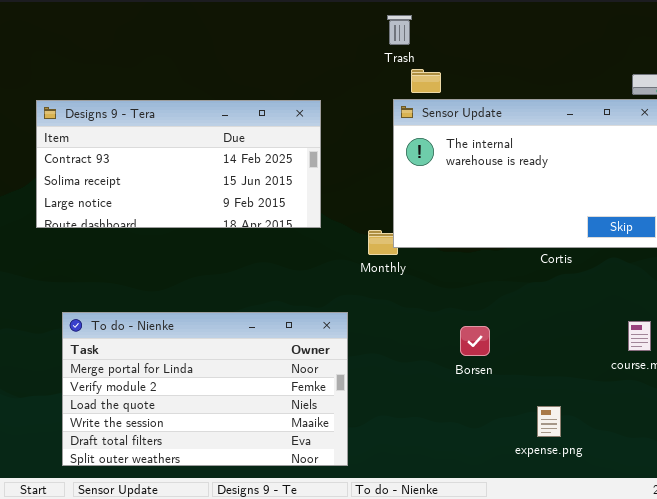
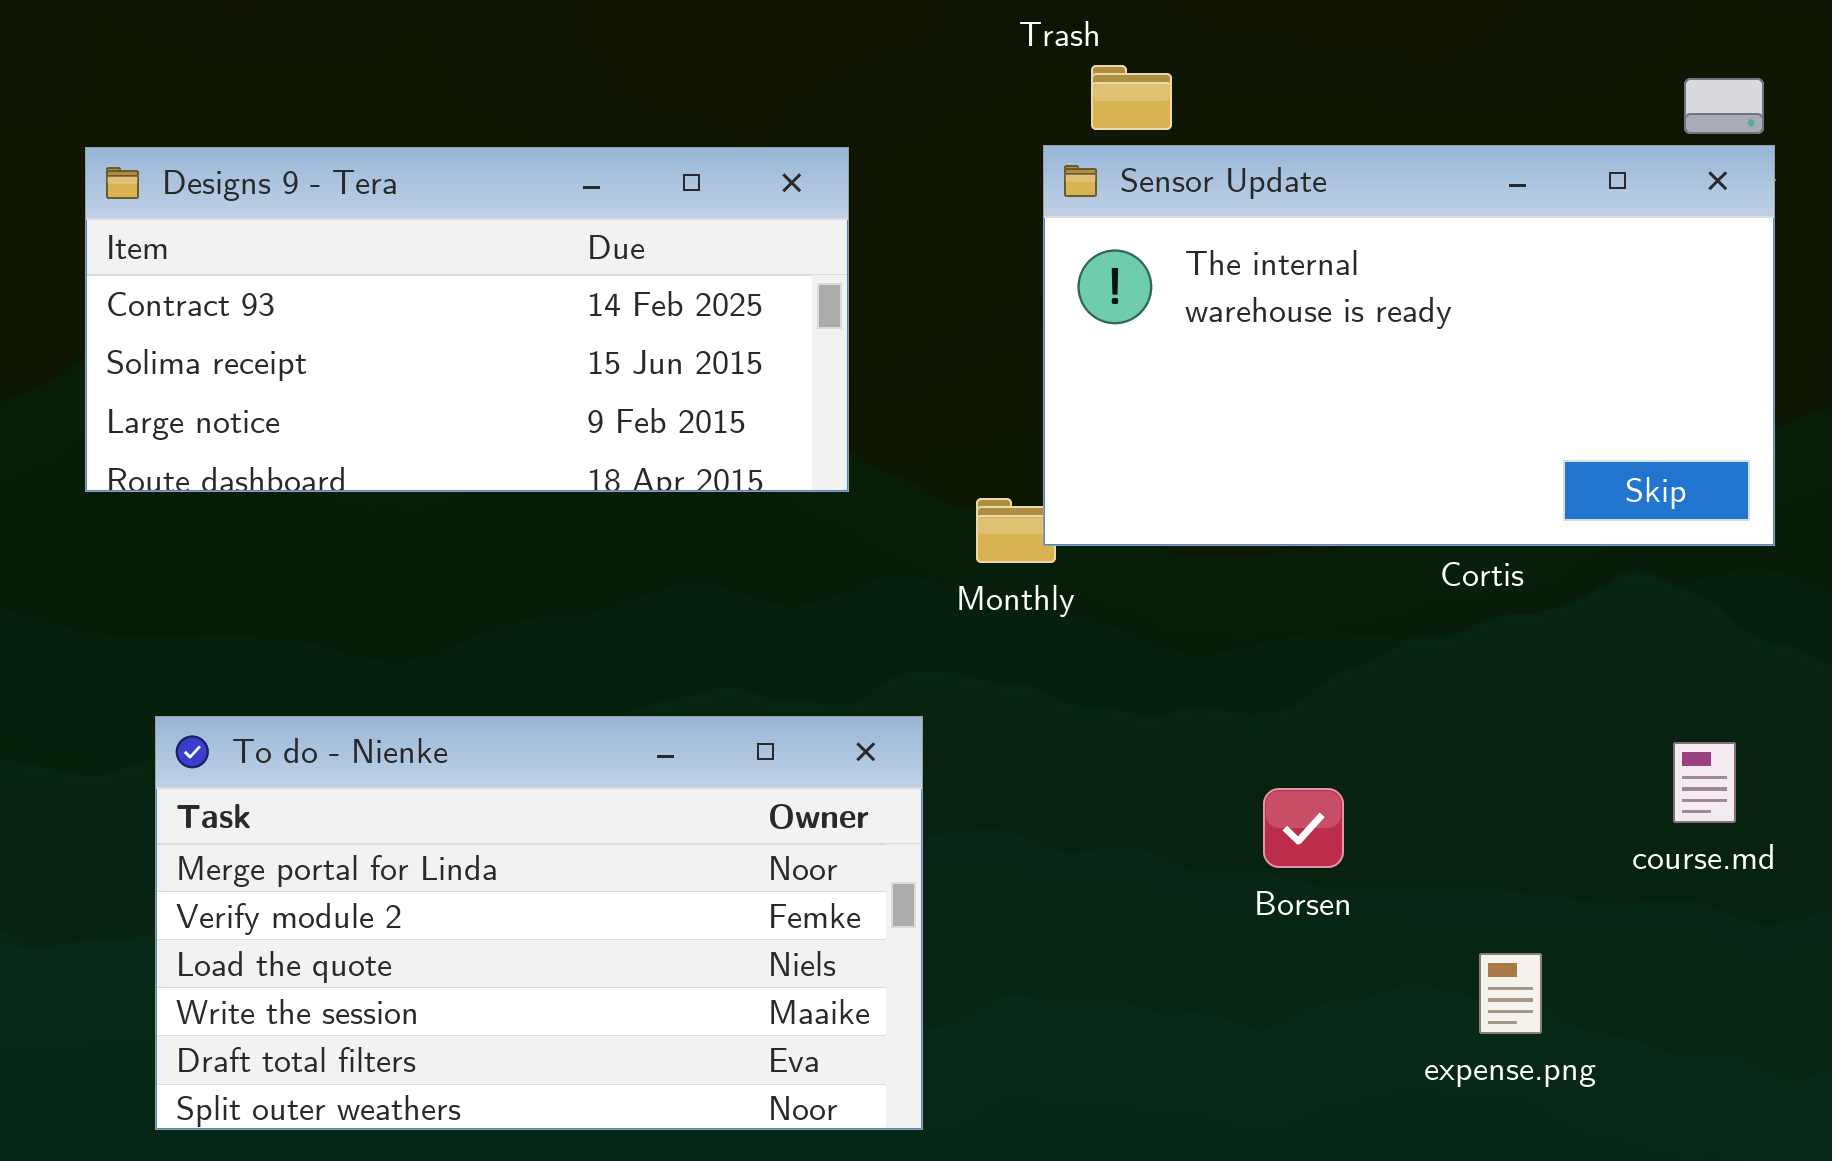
Borsen: [460,326,490,356] -> [1263,788,1344,868], moved
expense.png: [537,406,561,437] -> [1479,953,1542,1034], moved

